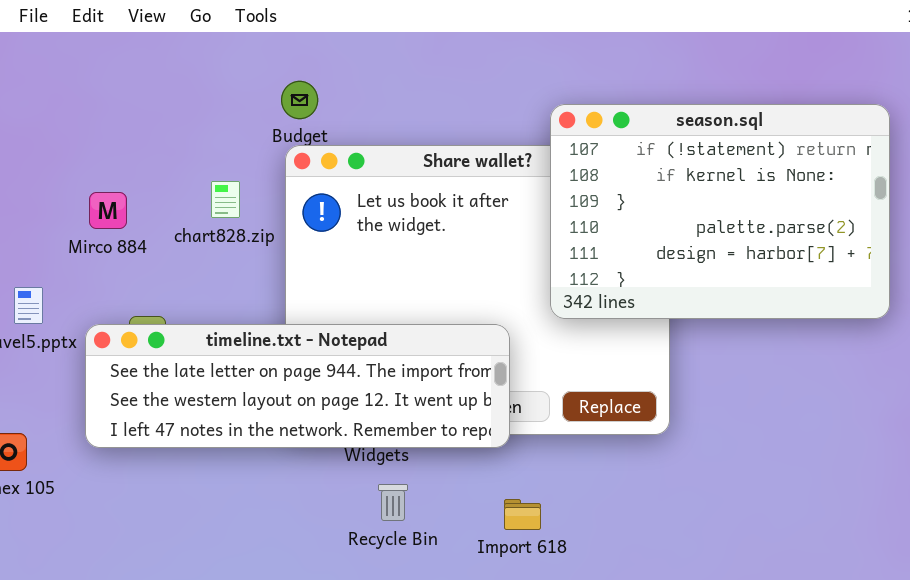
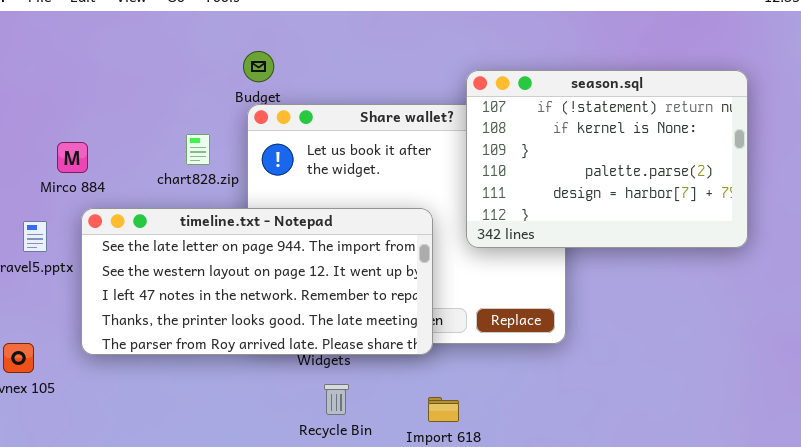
Mirco 884: [89,192,127,229] -> [57,142,88,173], moved
timeline.txt - Notepad: [85,324,510,448] -> [81,208,433,355], resized

